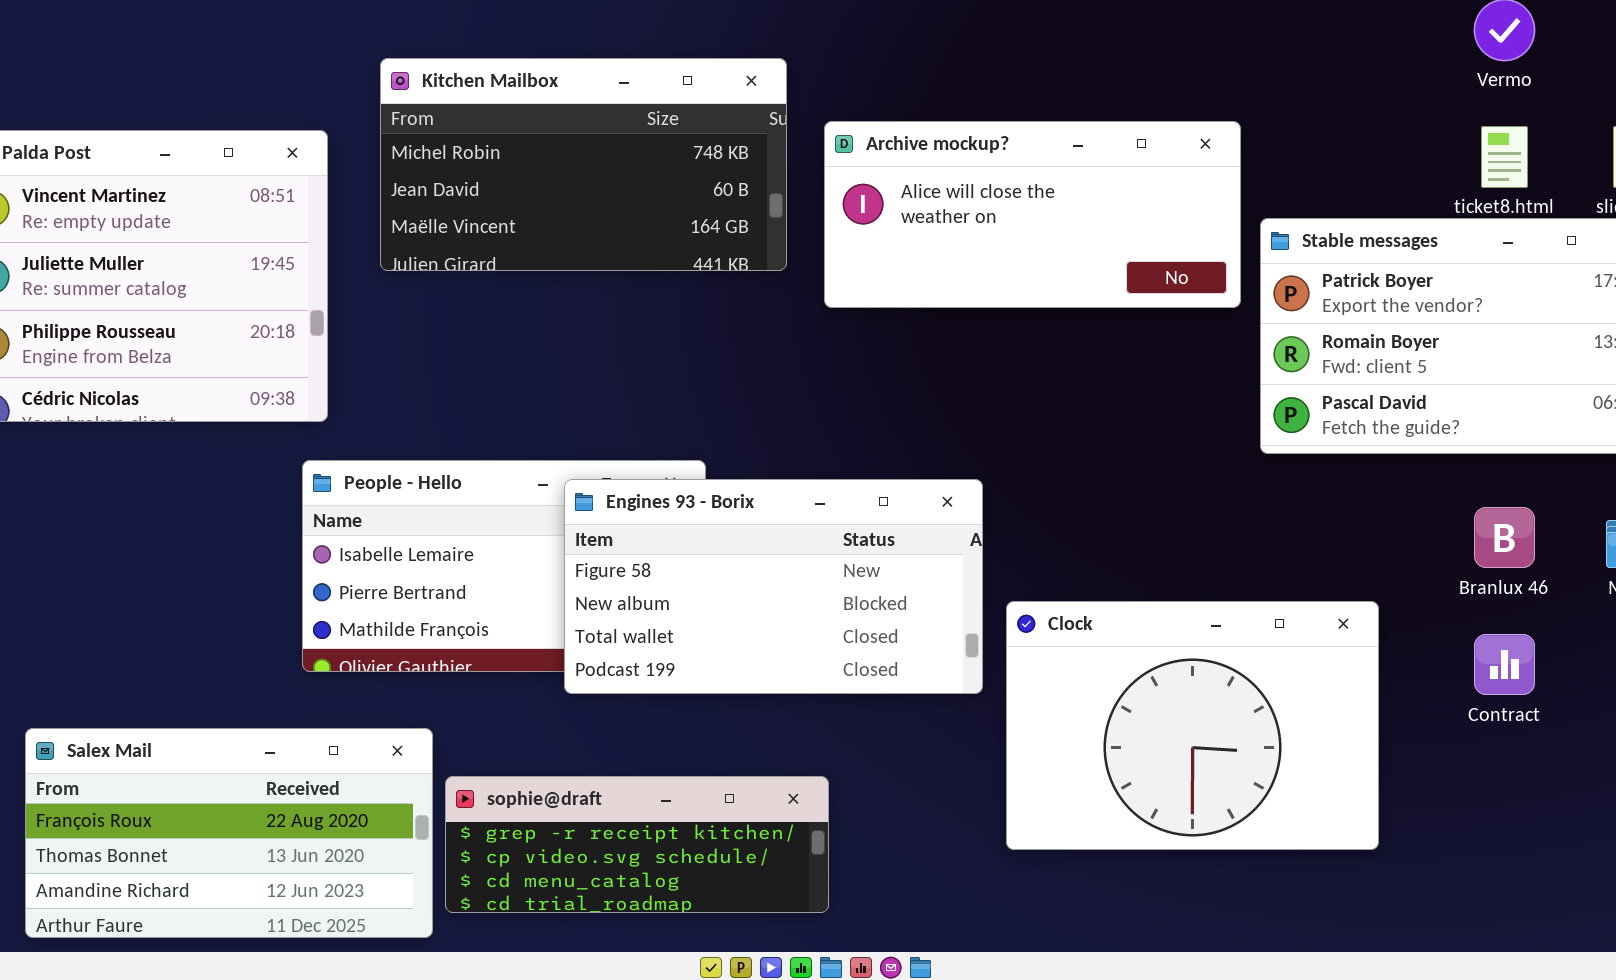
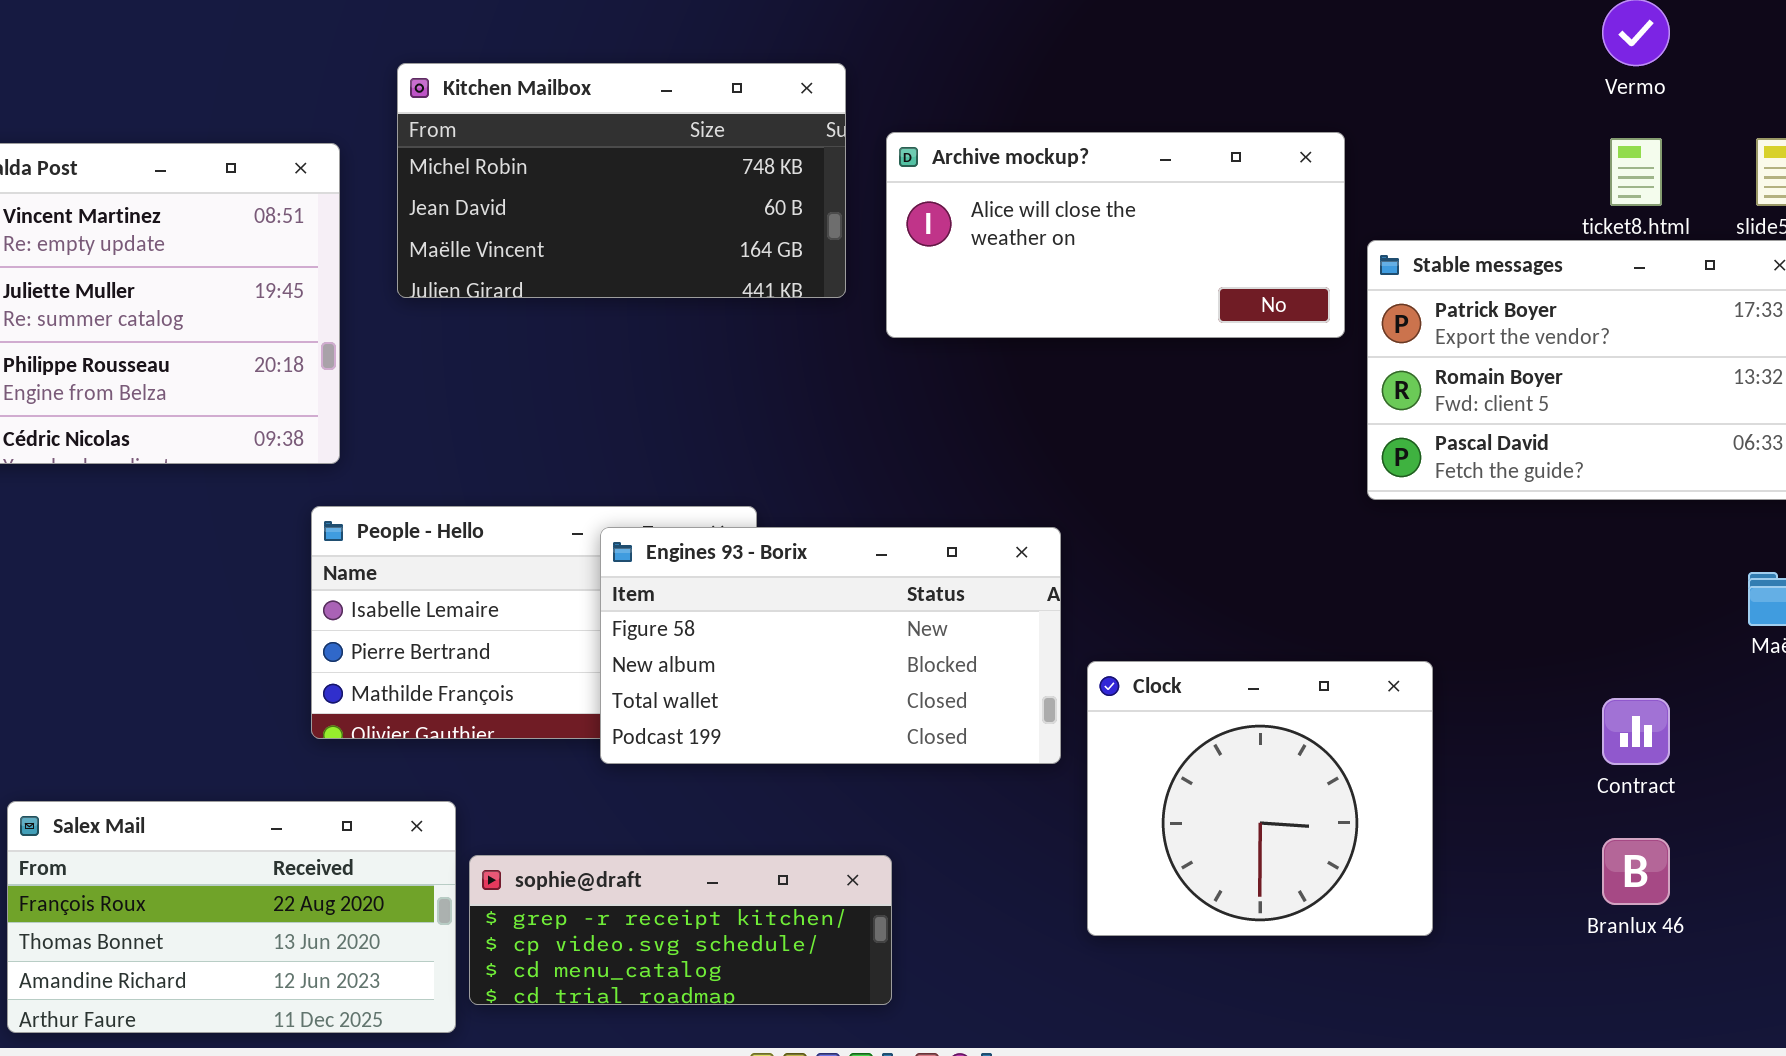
Branlux 46: [1474,507,1535,568] -> [1602,838,1670,905], moved
Clock: [1006,601,1379,850] -> [1087,661,1433,936], resized

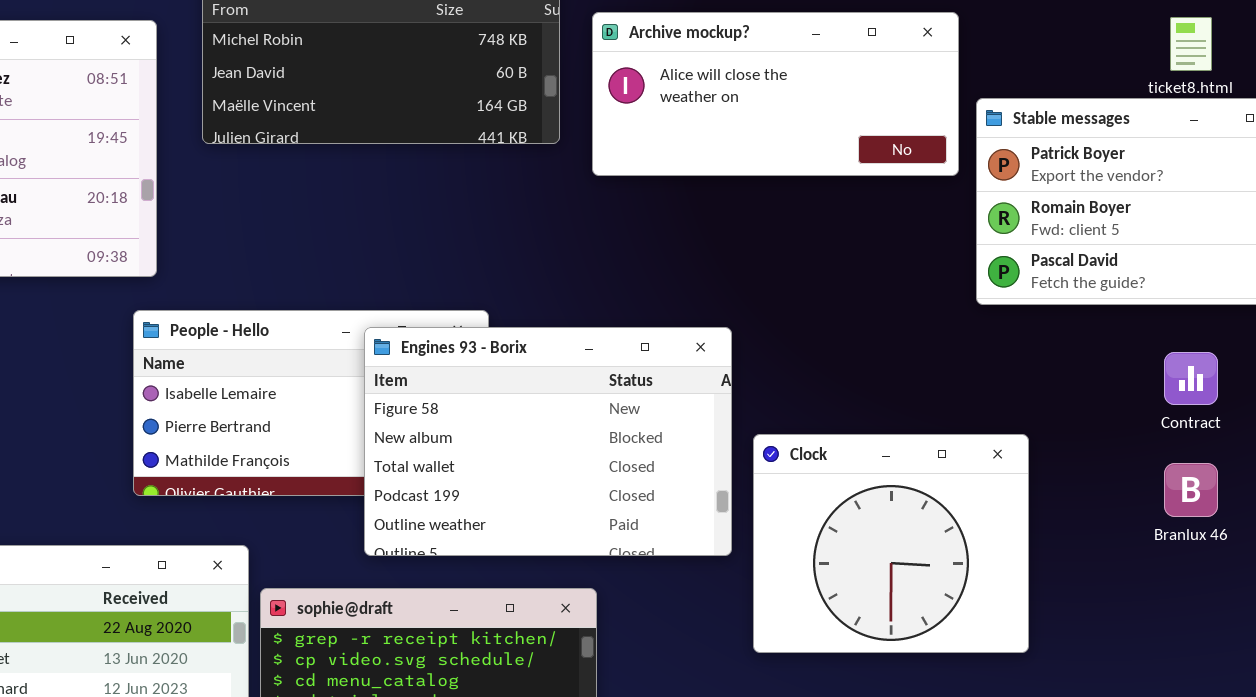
Engines 93 - Borix: [600,527,1061,764] -> [364,327,732,556], resized
Contract: [1602,698,1670,765] -> [1164,352,1218,405], moved
Branlux 46: [1602,838,1670,905] -> [1164,463,1218,517], moved

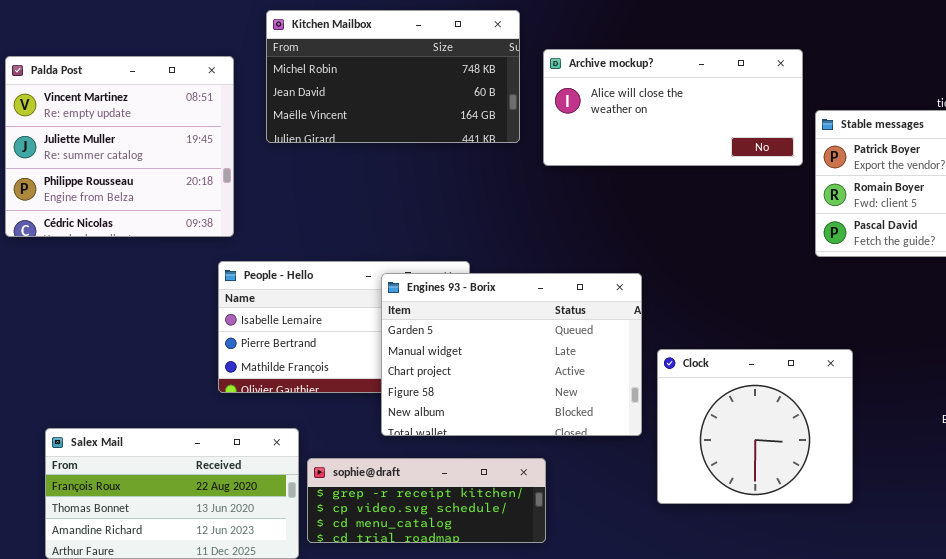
Engines 93 - Borix: [364,327,732,556] -> [381,273,642,436], scrolled up 3 rows

